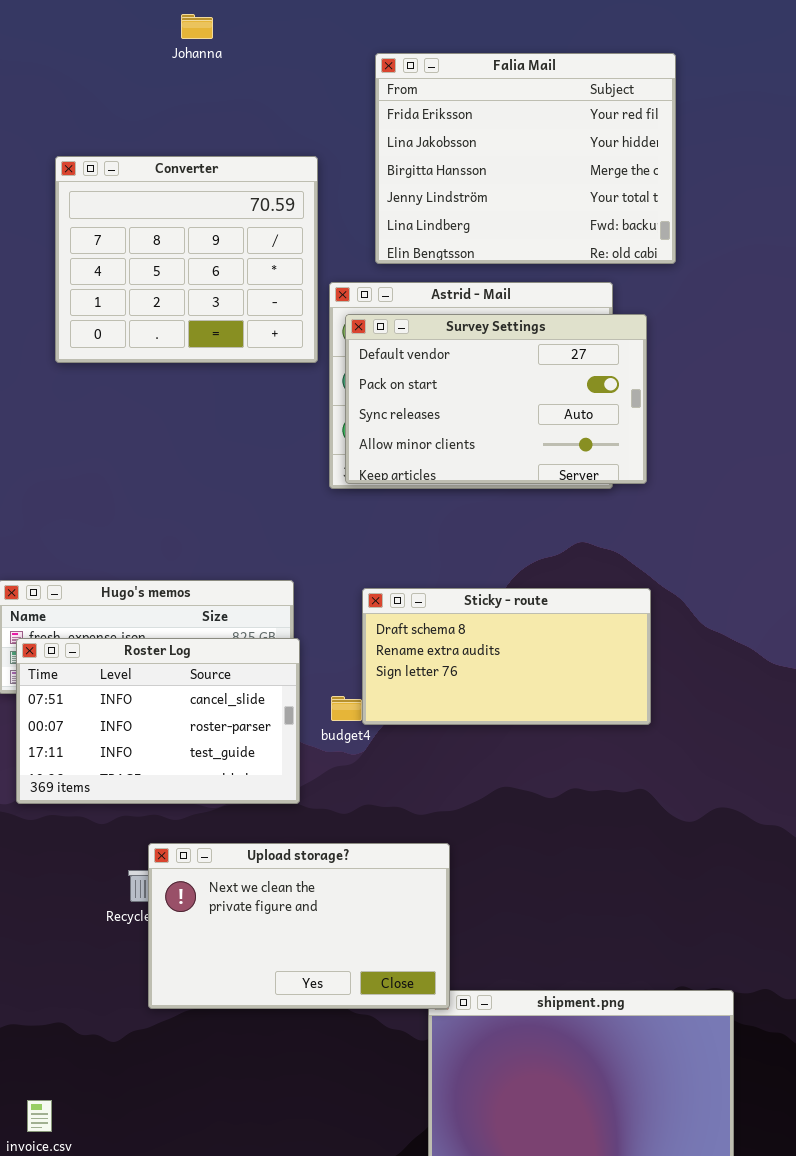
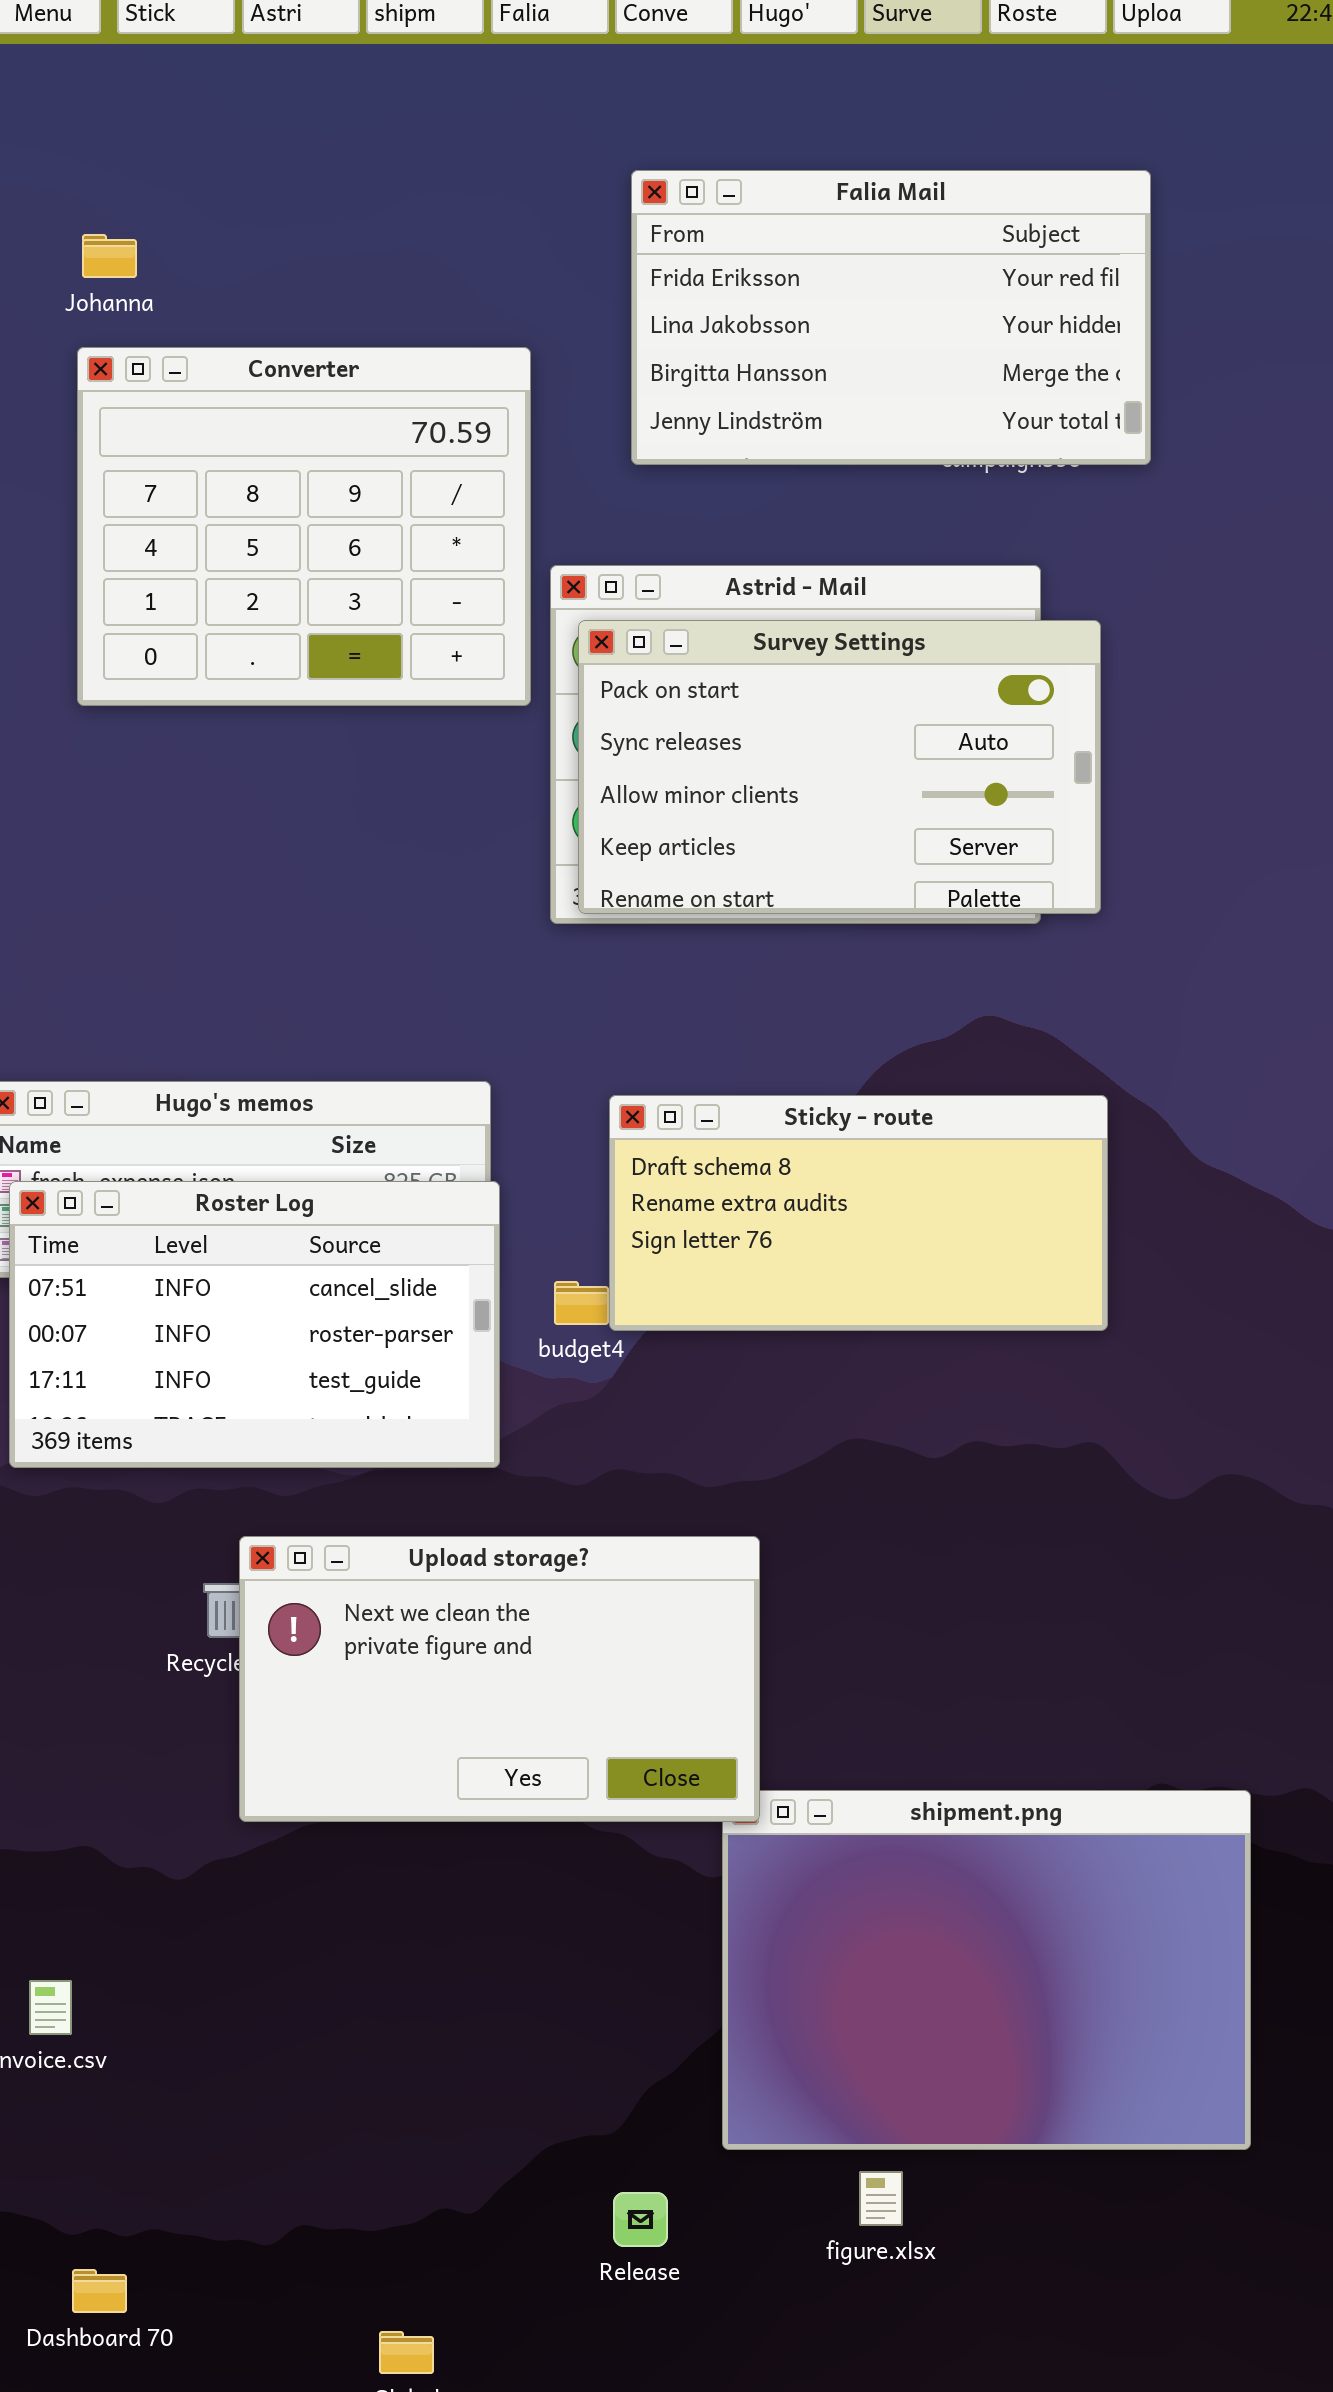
Johanna: [181,14,213,39] -> [82,234,137,278], moved
Falia Mail: [375,53,676,264] -> [631,170,1151,465], resized
Survey Settings: [345,314,647,484] -> [578,620,1101,914], scrolled down 1 row

